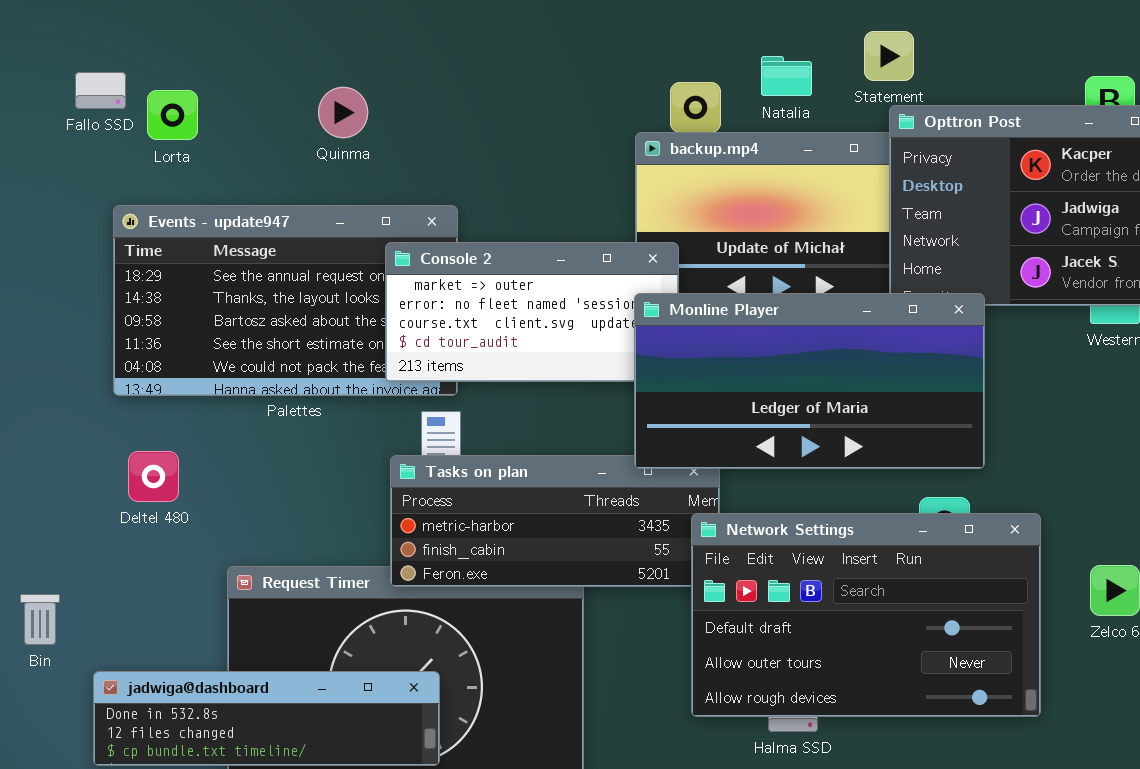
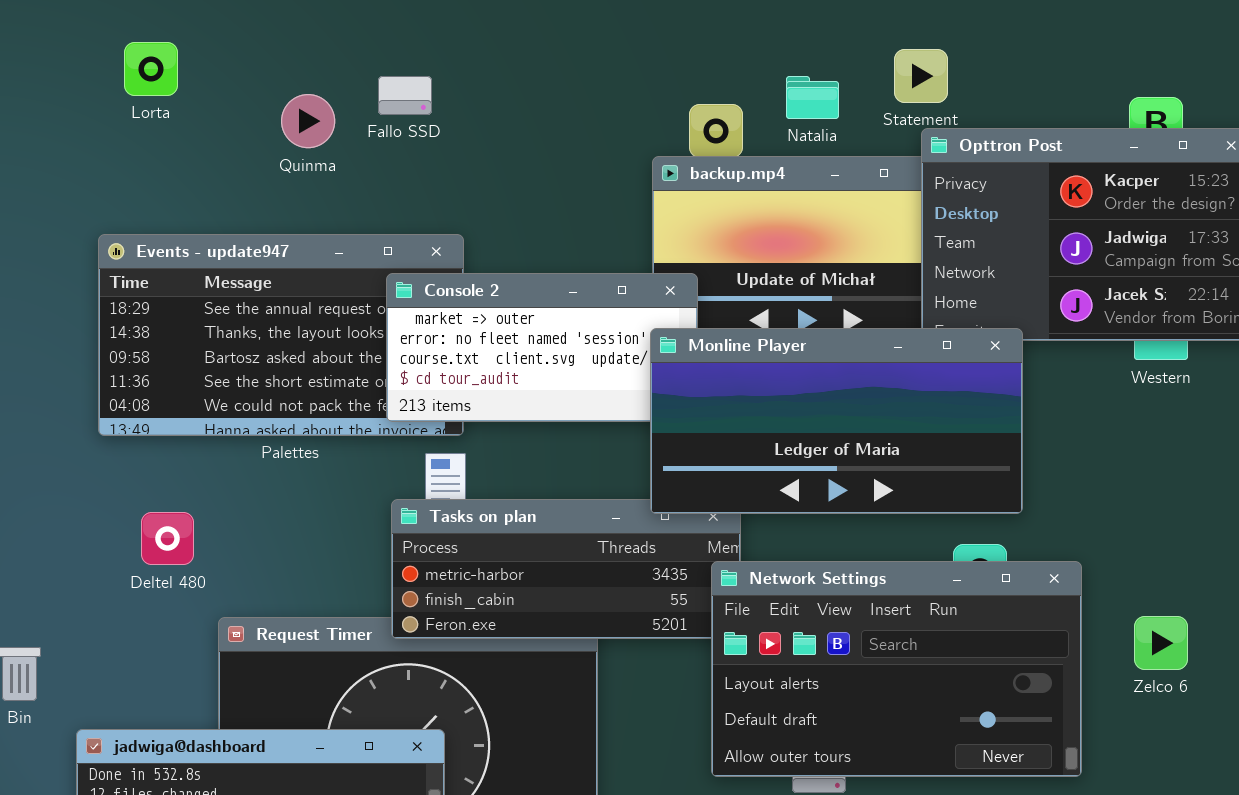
Fallo SSD: [75,72,126,109] -> [378,76,432,115], moved
Quinma: [318,87,368,138] -> [281,94,335,148], moved
Lorta: [147,90,198,140] -> [124,42,178,96], moved
Deltel 480: [128,451,179,502] -> [141,512,194,565], moved
Network Settings: [691,513,1041,717] -> [711,561,1082,777], scrolled up 1 row

